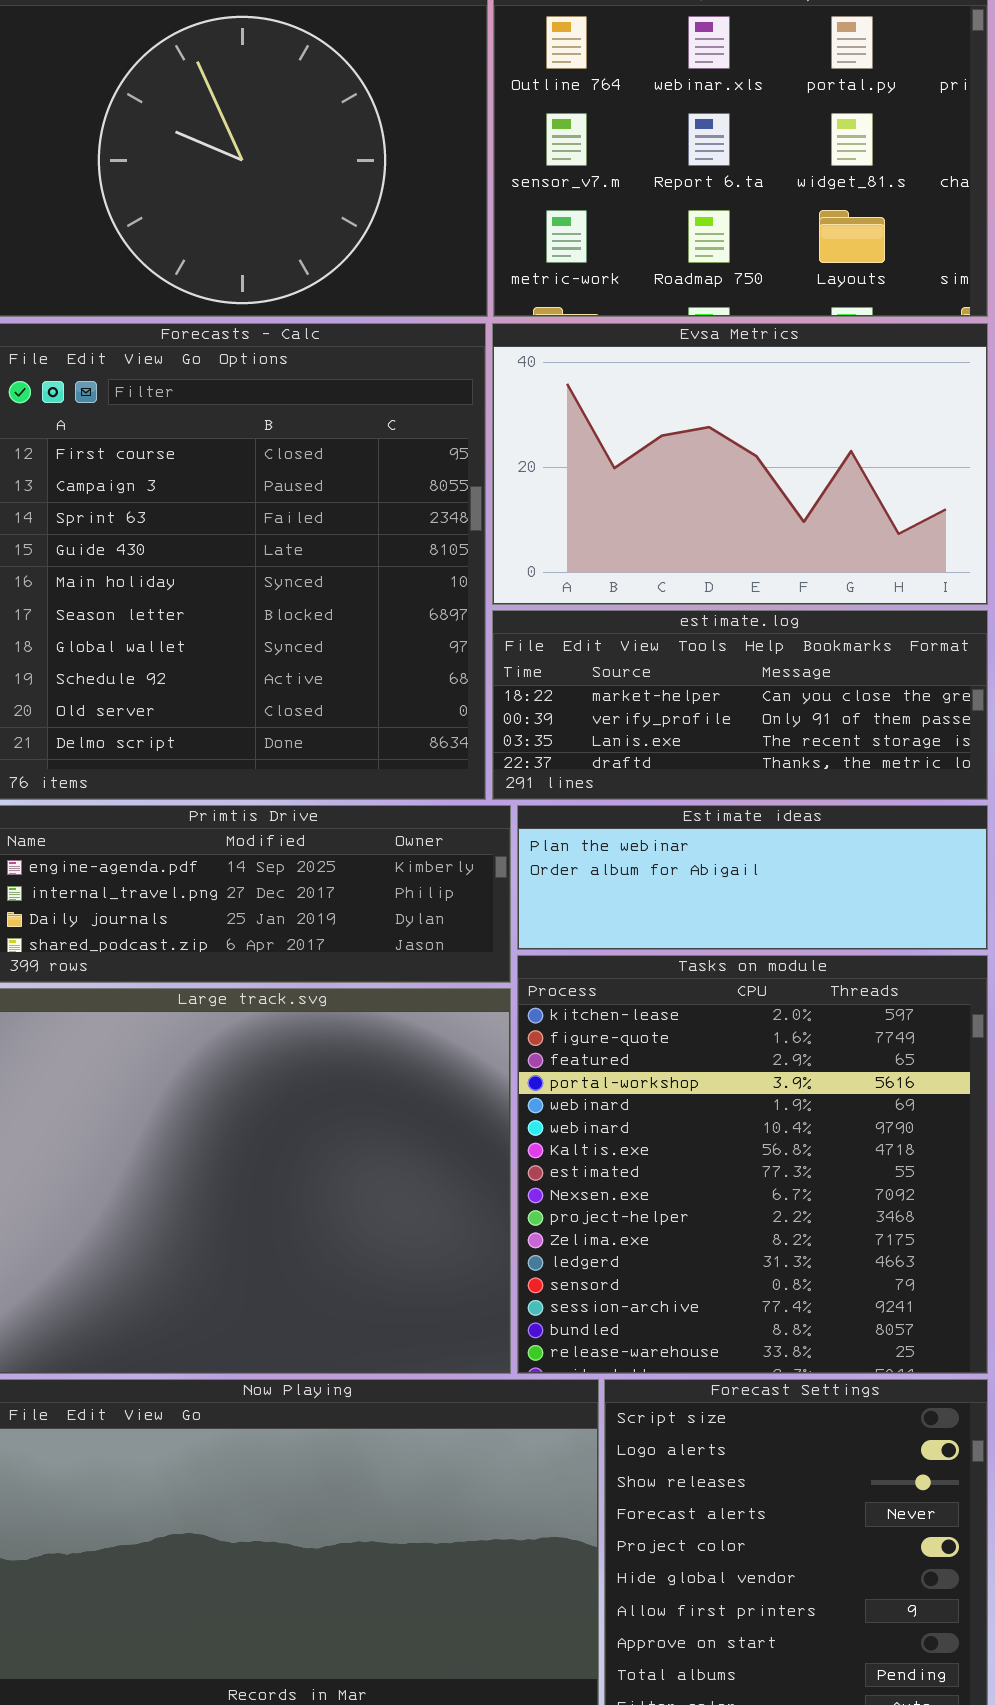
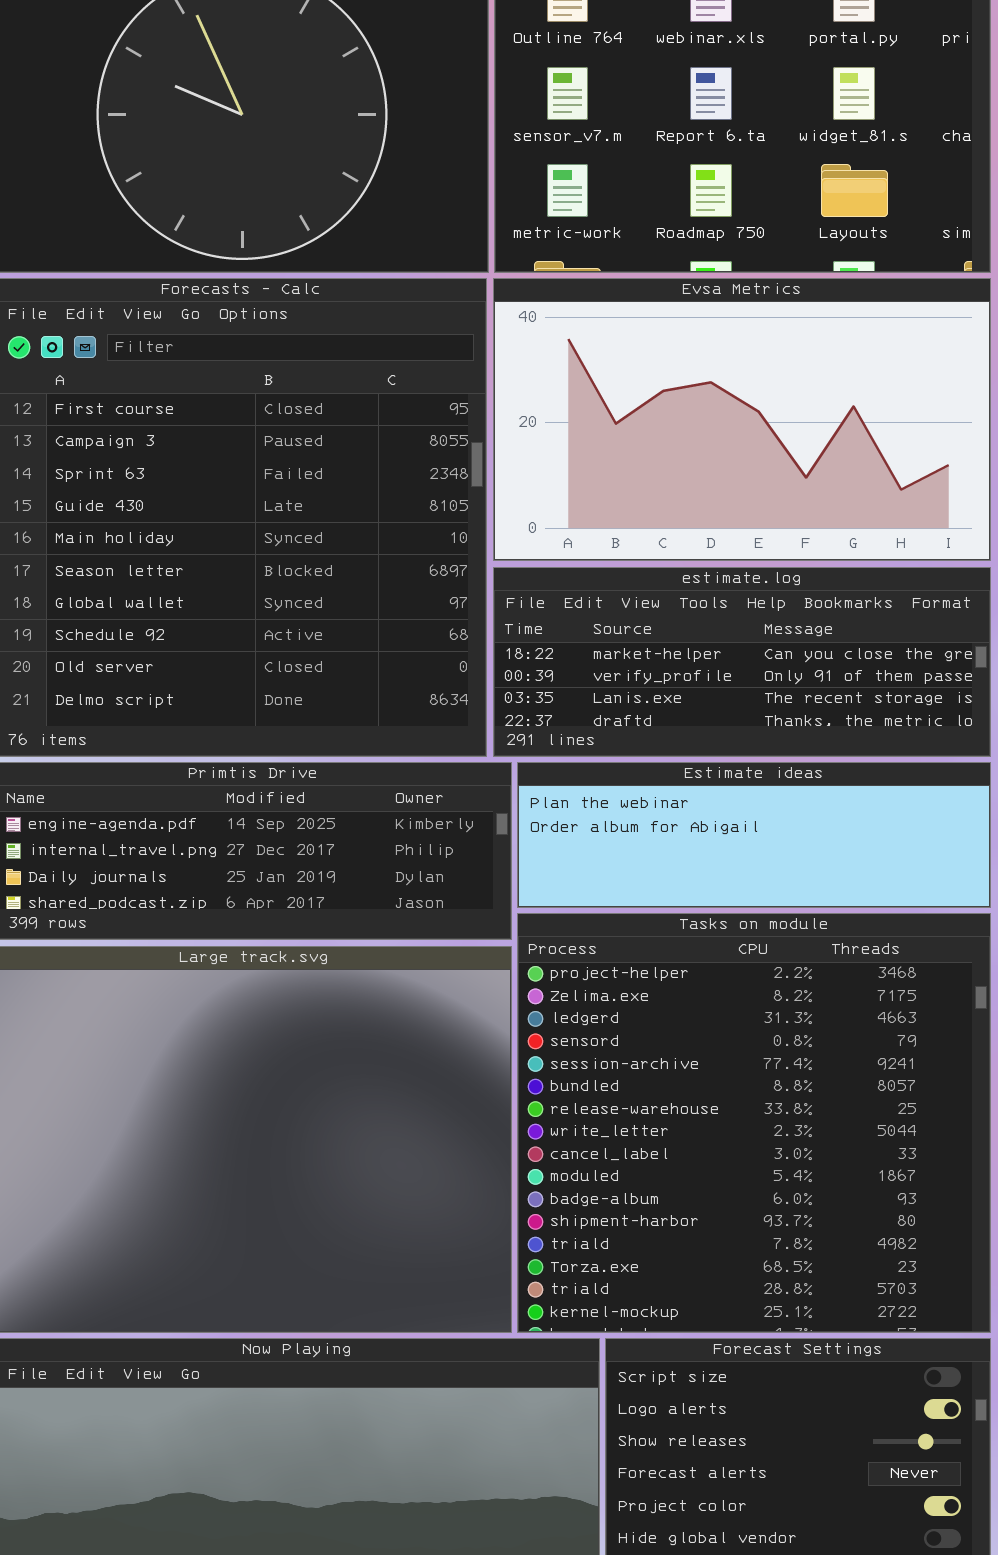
Tasks on module: [517,955,988,1374] -> [517,913,991,1333], scrolled down 9 rows

